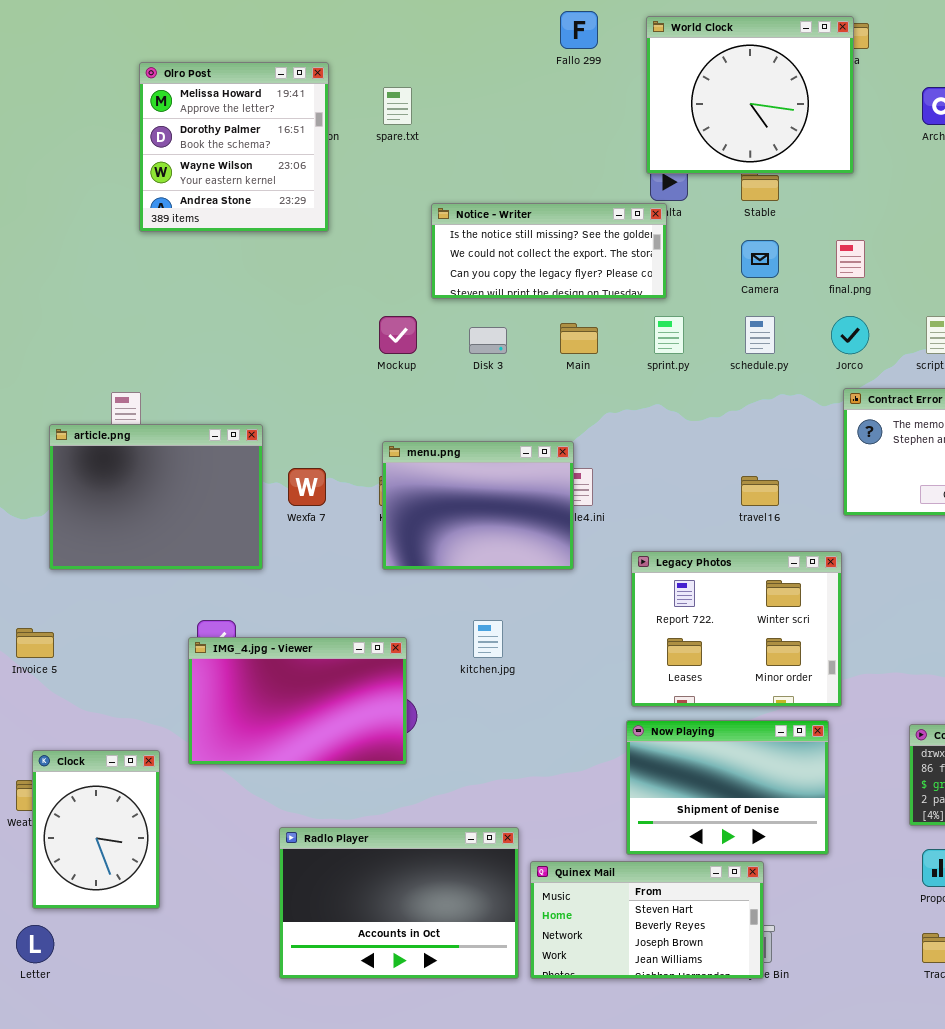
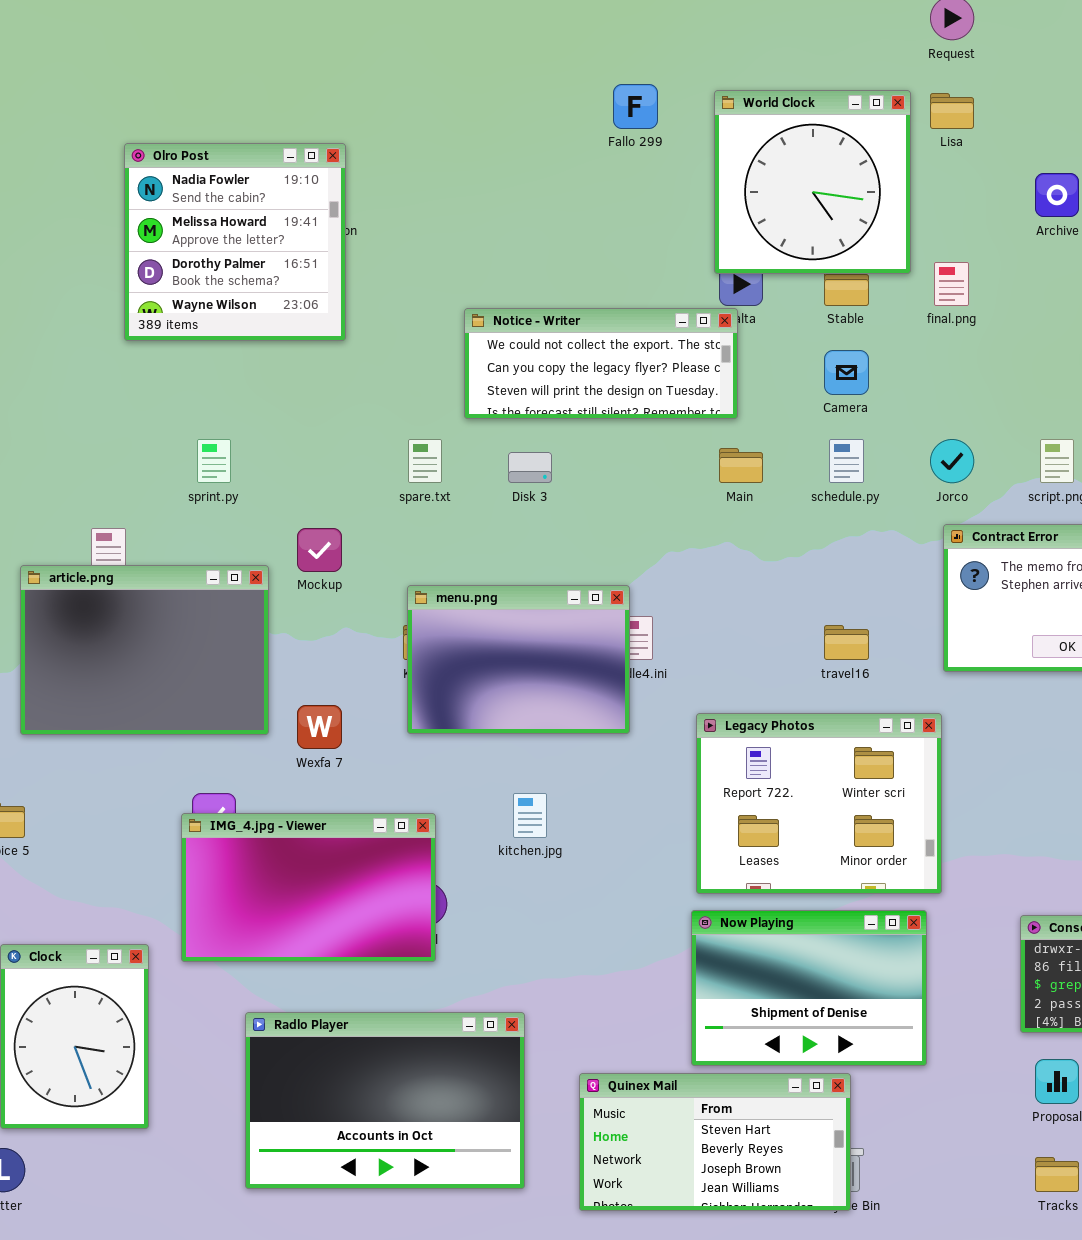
World Clock: [646,16,854,174] -> [714,90,911,274], resized
Olro Post: [139,62,329,232] -> [124,143,346,341], scrolled up 1 row
spare.txt: [383,87,412,125] -> [408,439,442,483], moved
Notice - Writer: [431,203,667,299] -> [464,308,738,419], scrolled down 1 row
final.png: [836,240,865,278] -> [934,262,969,306], moved
Mockup: [379,316,417,354] -> [297,528,342,572], moved
sprint.py: [654,316,684,354] -> [197,439,231,483], moved
Main: [560,323,598,354] -> [719,448,763,483], moved
Wexfa 7: [288,468,326,506] -> [297,705,342,749], moved
Radlo Player: [279,827,519,979] -> [245,1012,525,1189], moved

